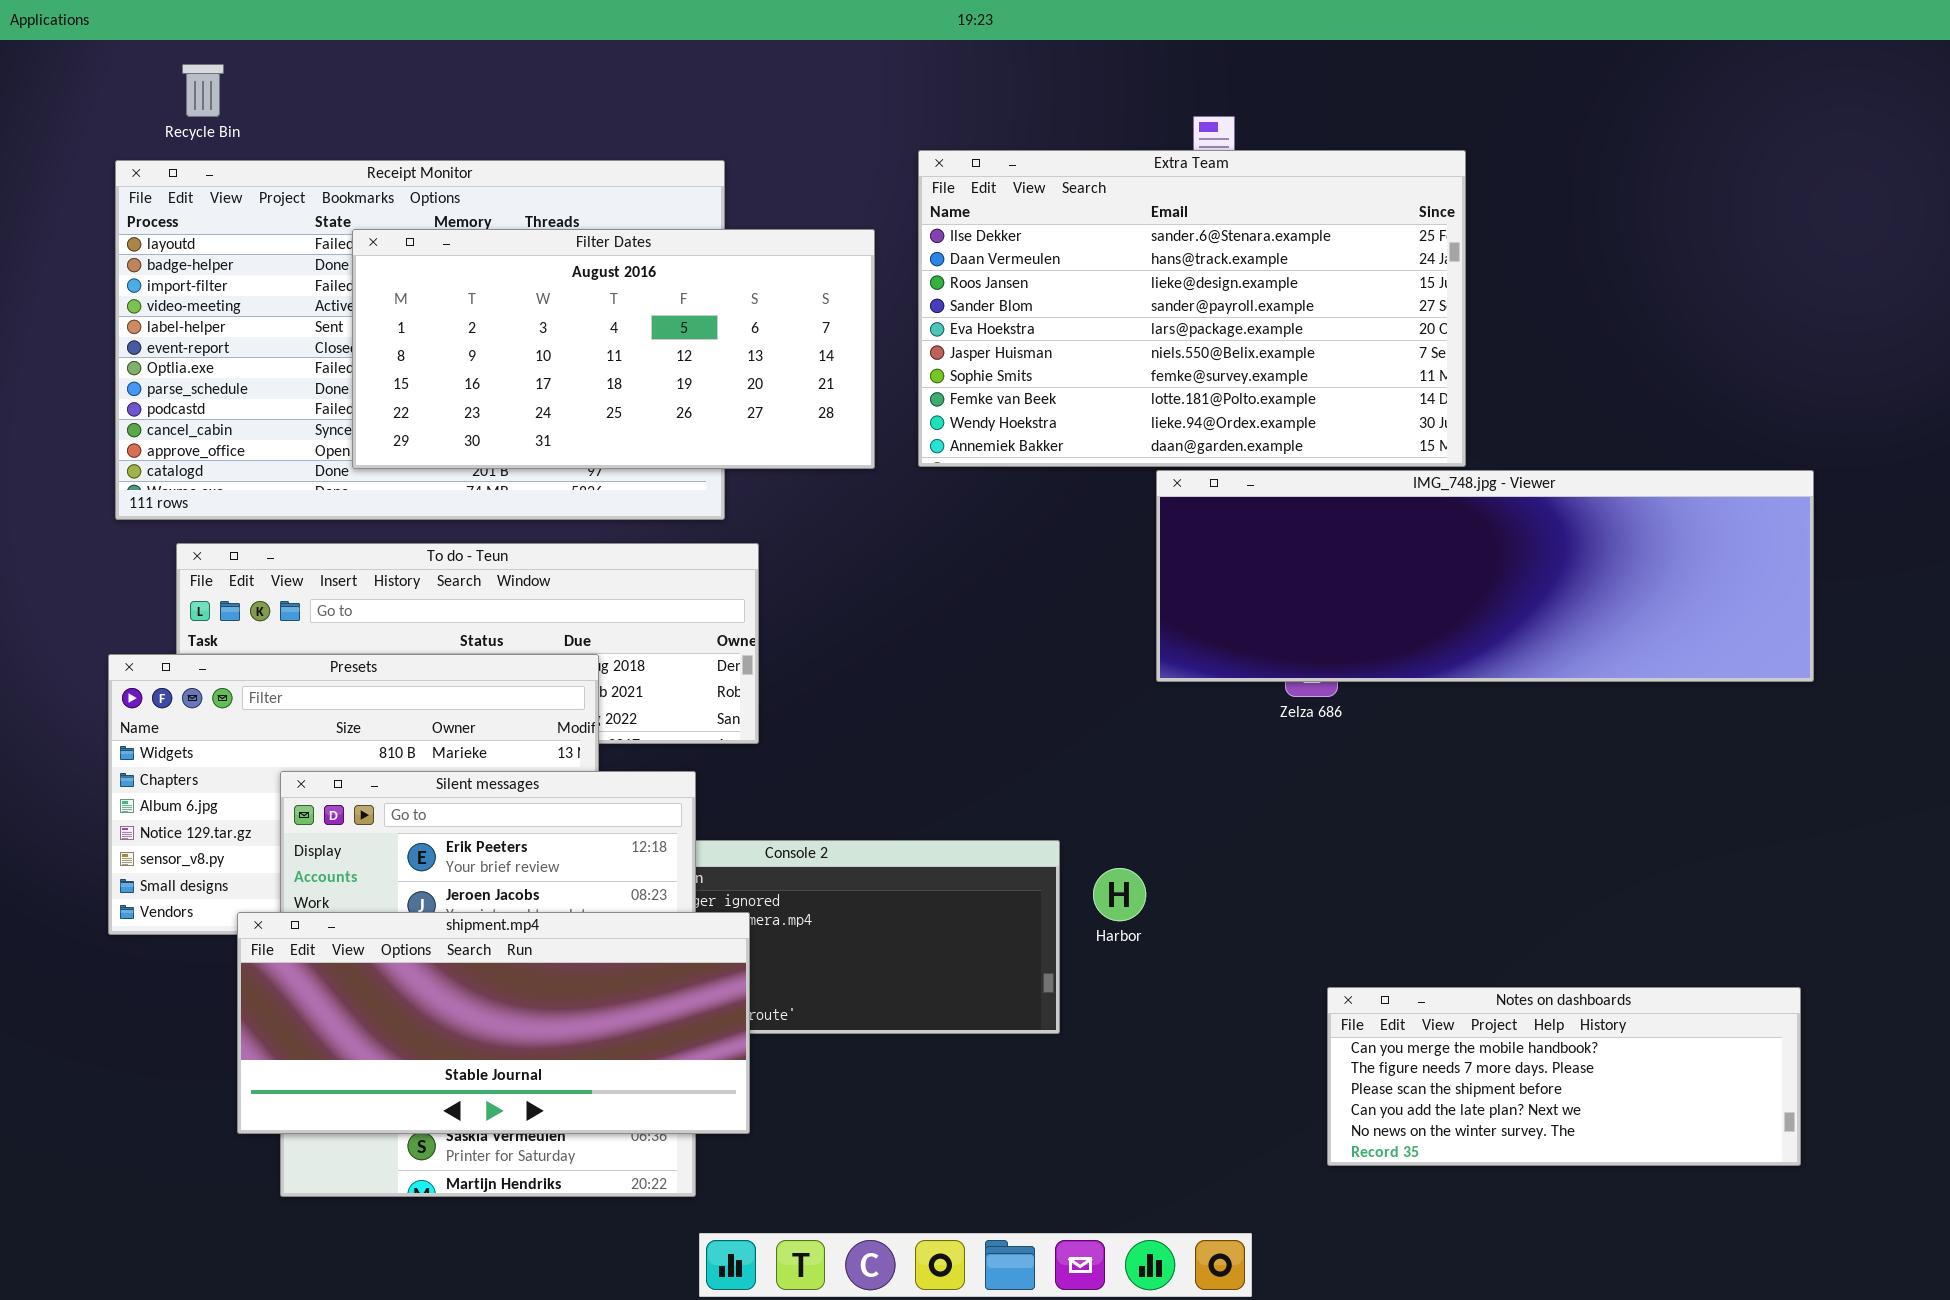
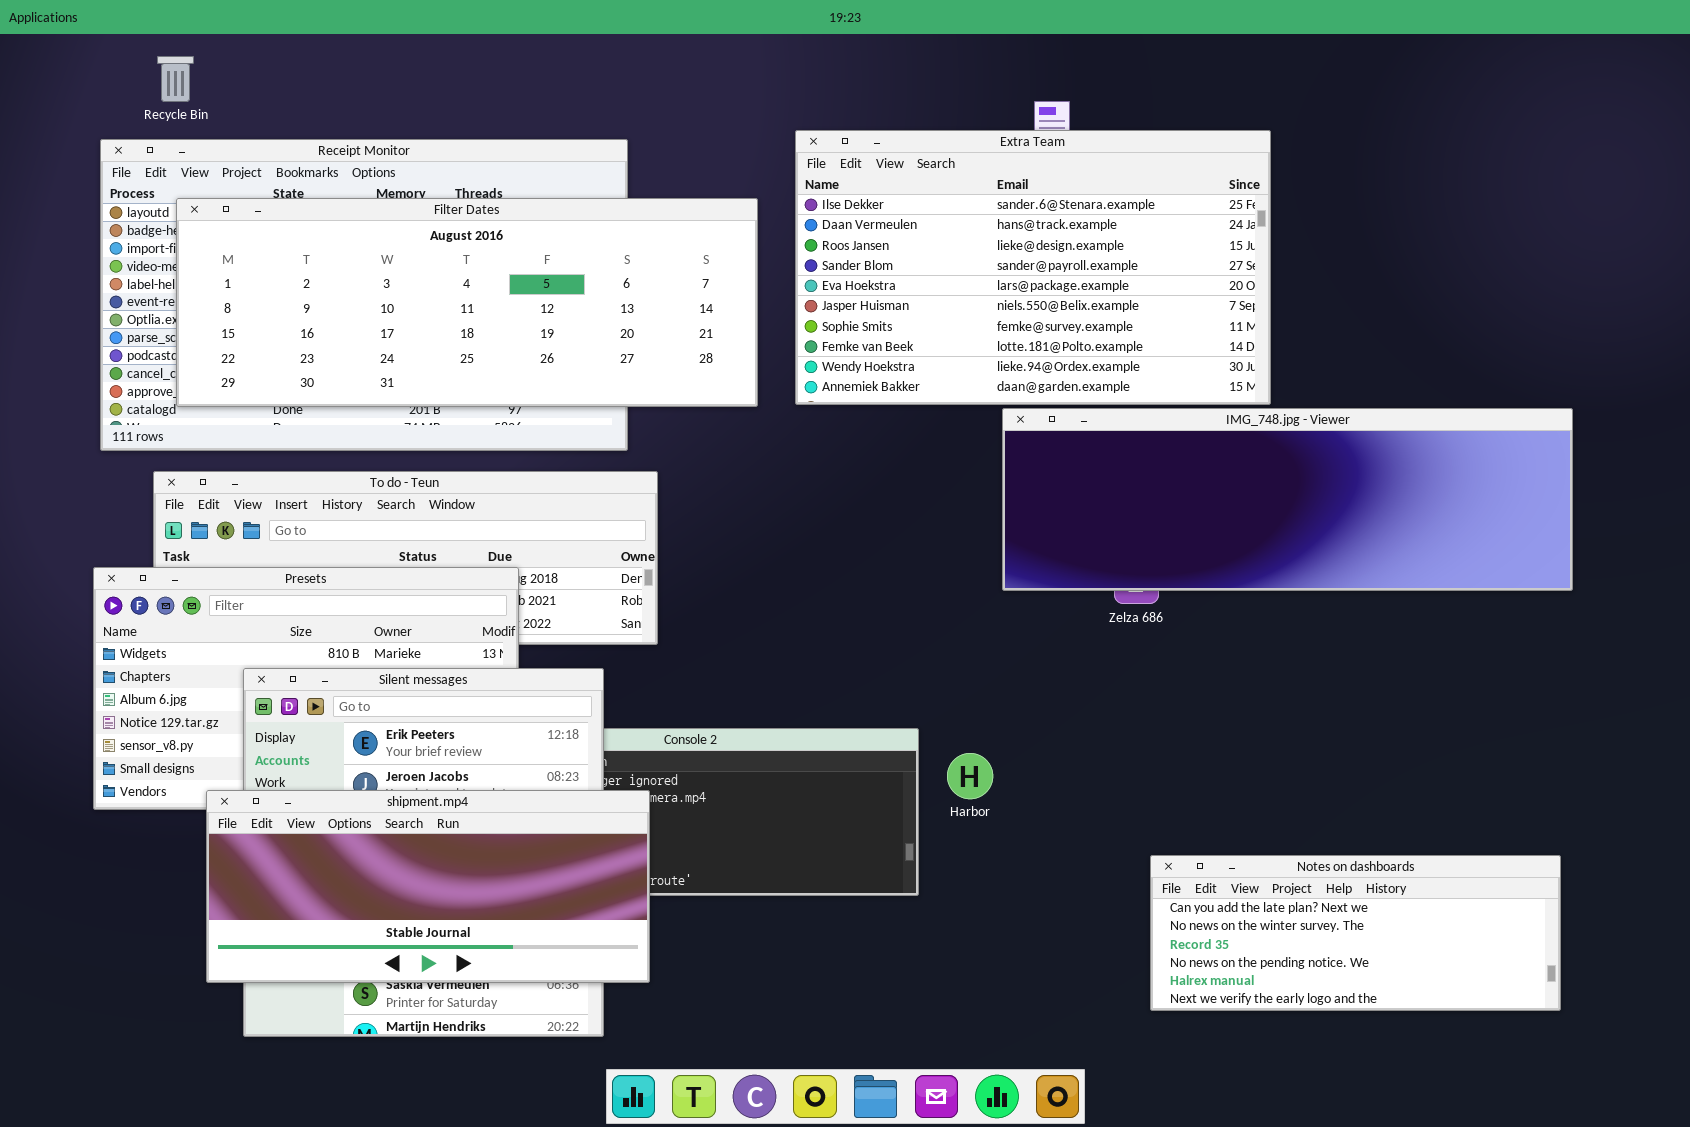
Filter Dates: [352,229,875,469] -> [176,198,758,407], resized
Notes on dashboards: [1327,987,1801,1166] -> [1150,855,1561,1011], scrolled down 3 rows

